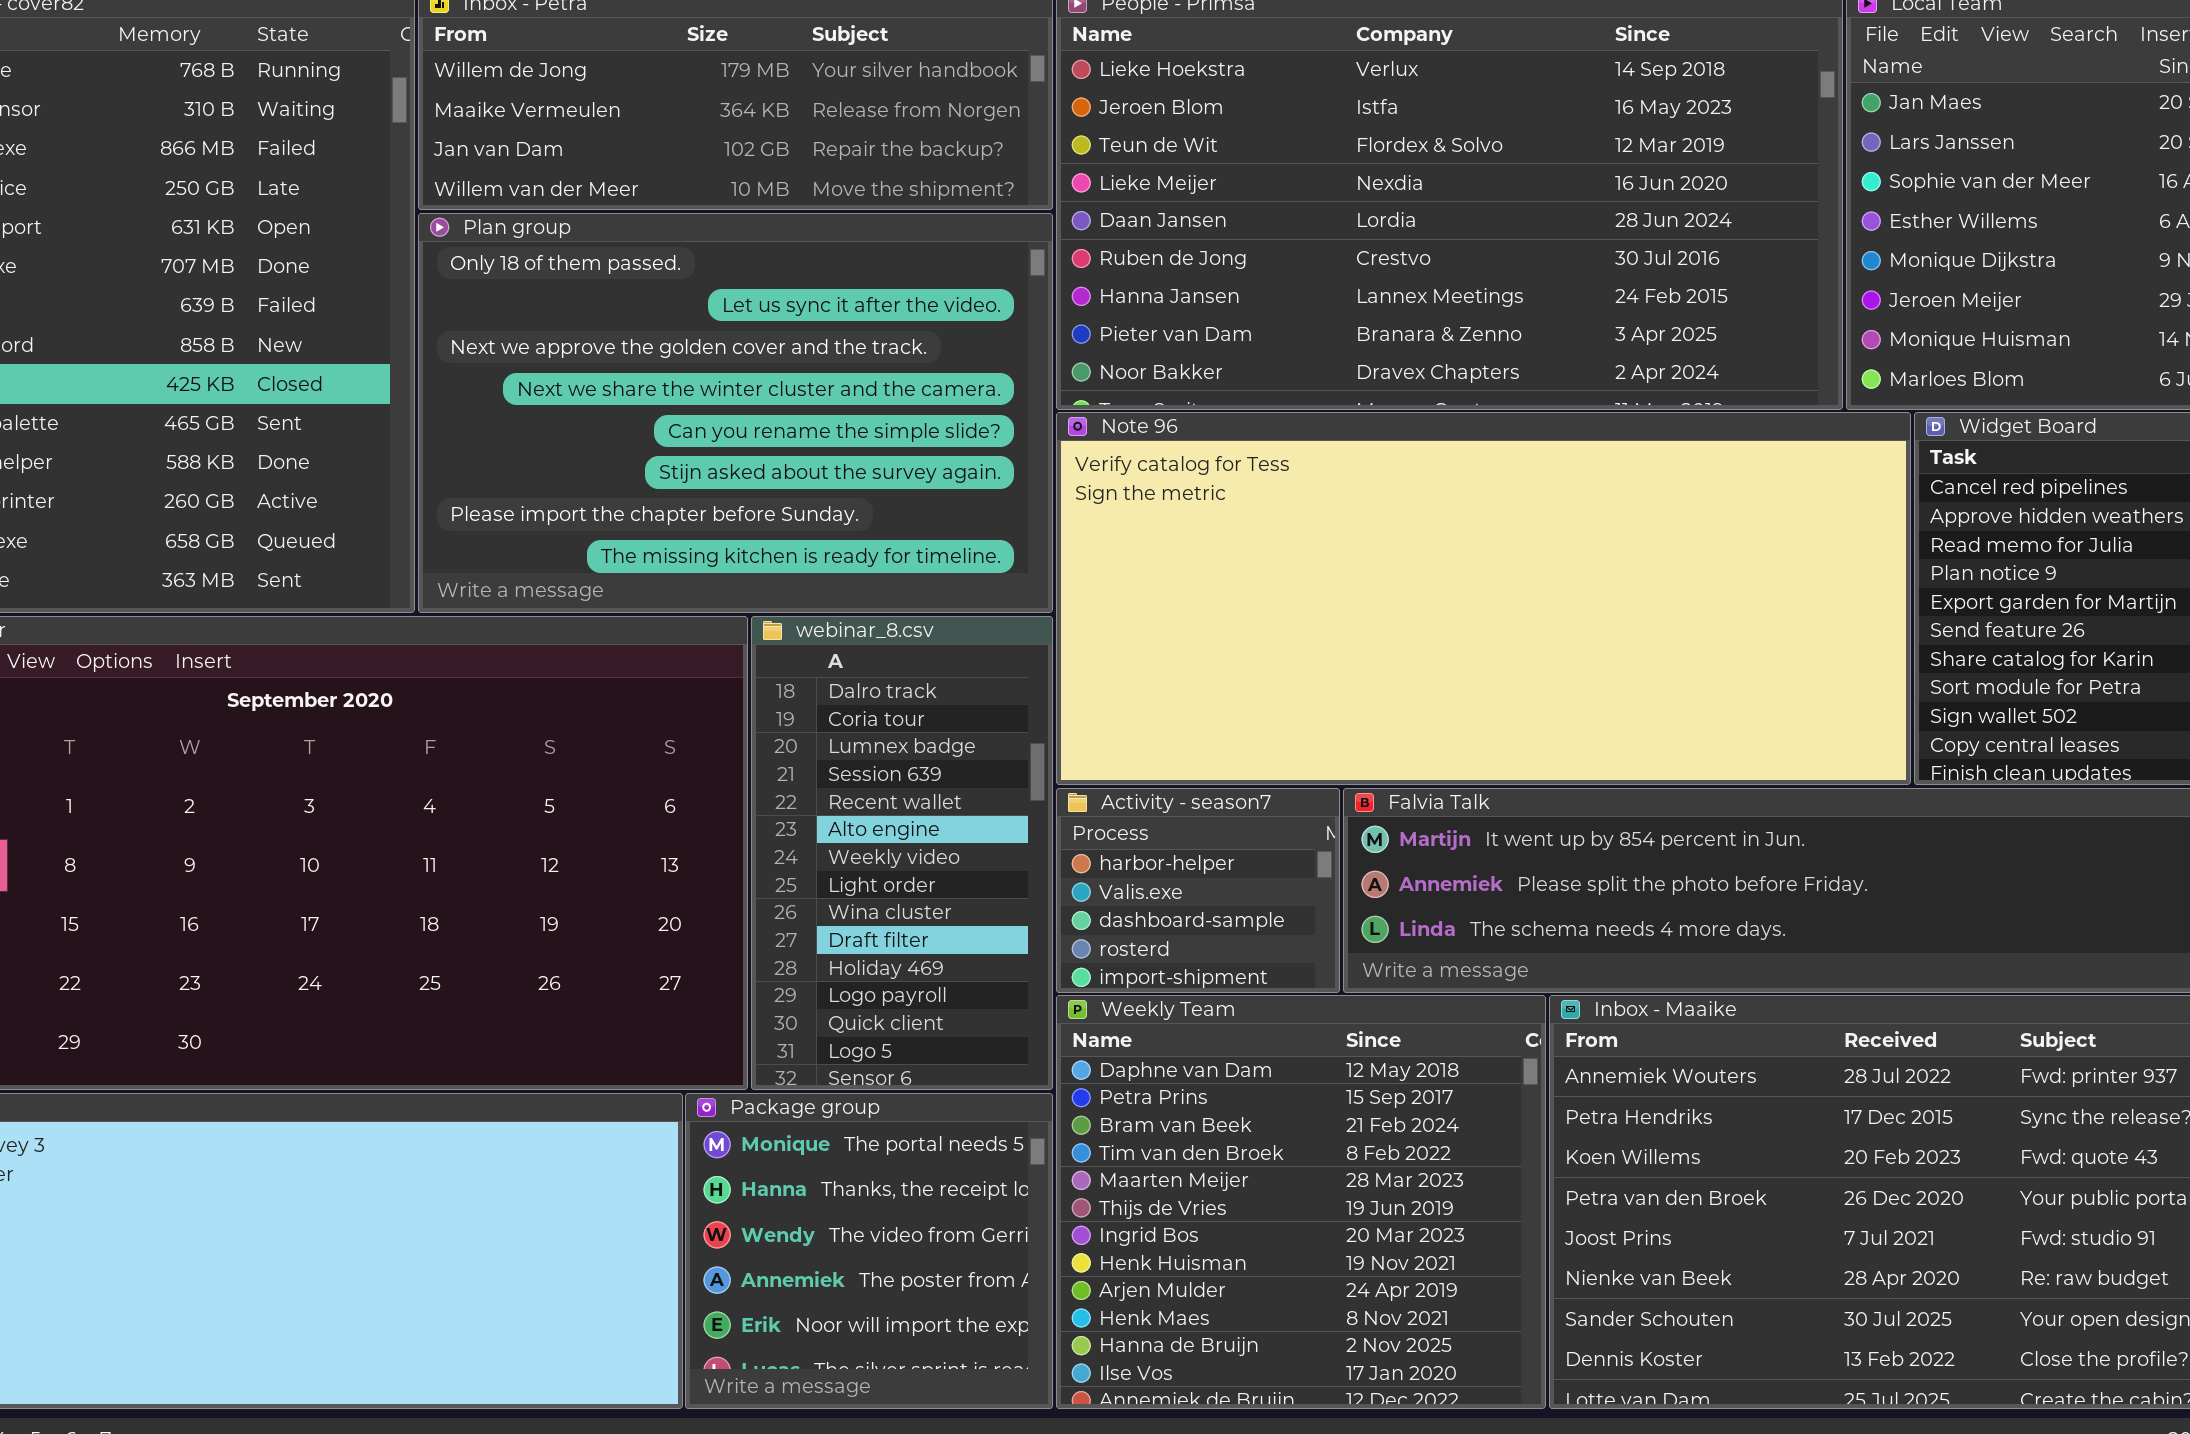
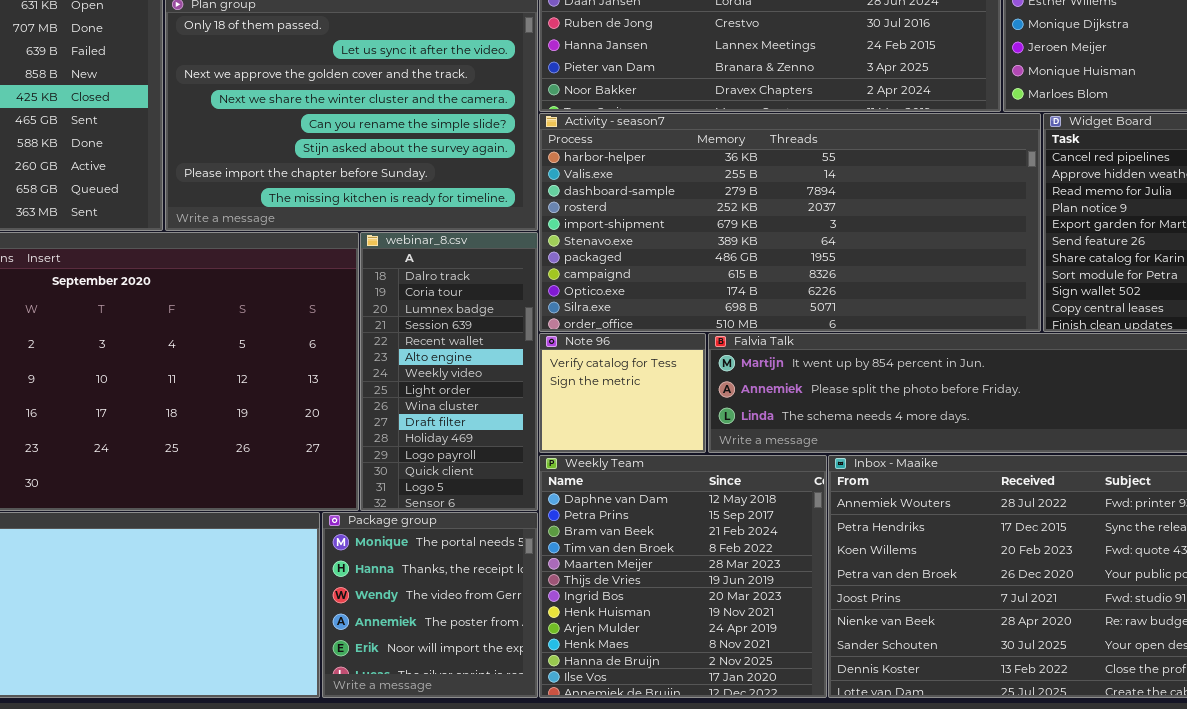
Note 96: [1056,412,1911,785] -> [539,333,706,453], moved, resized
Activity - season7: [1056,788,1340,993] -> [539,113,1041,332], moved, resized

